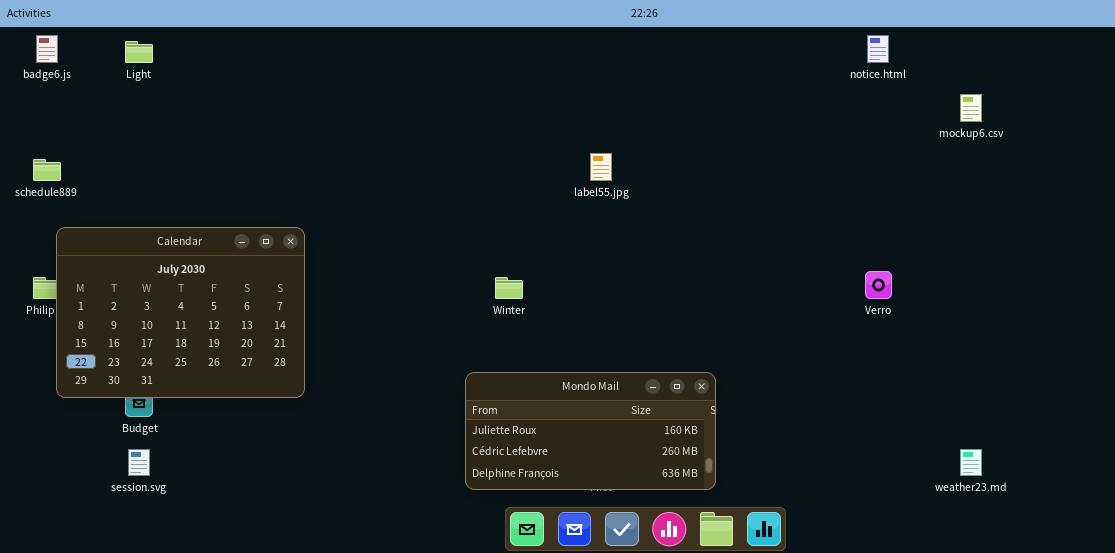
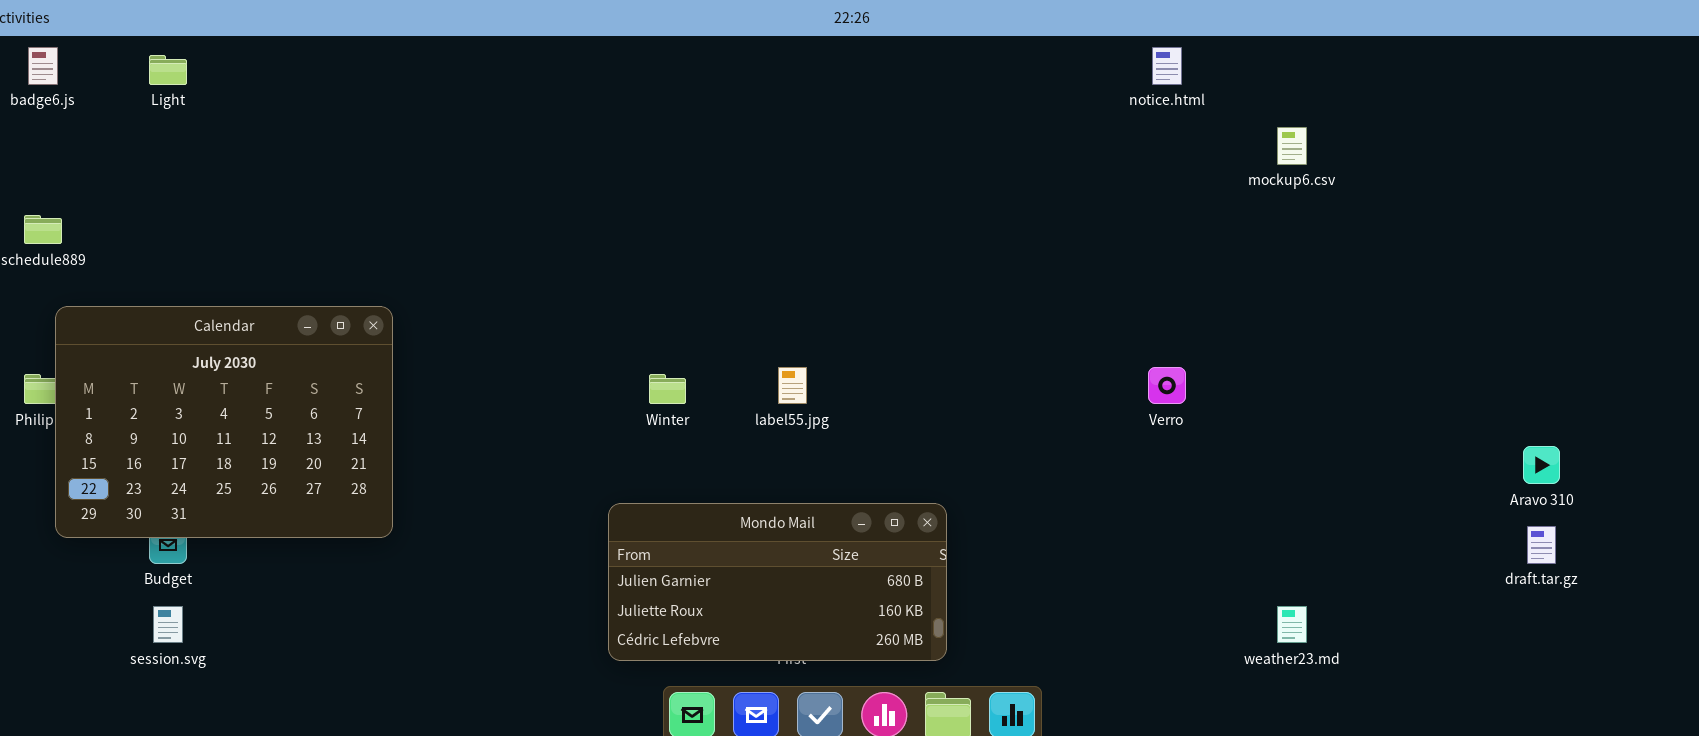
label55.jpg: [590,153,612,181] -> [778,367,807,404], moved
Mondo Mail: [465,372,716,490] -> [608,503,947,661], scrolled up 1 row

